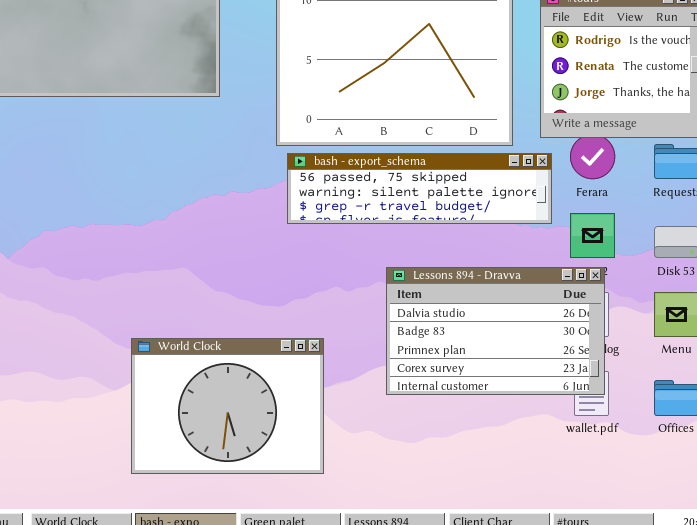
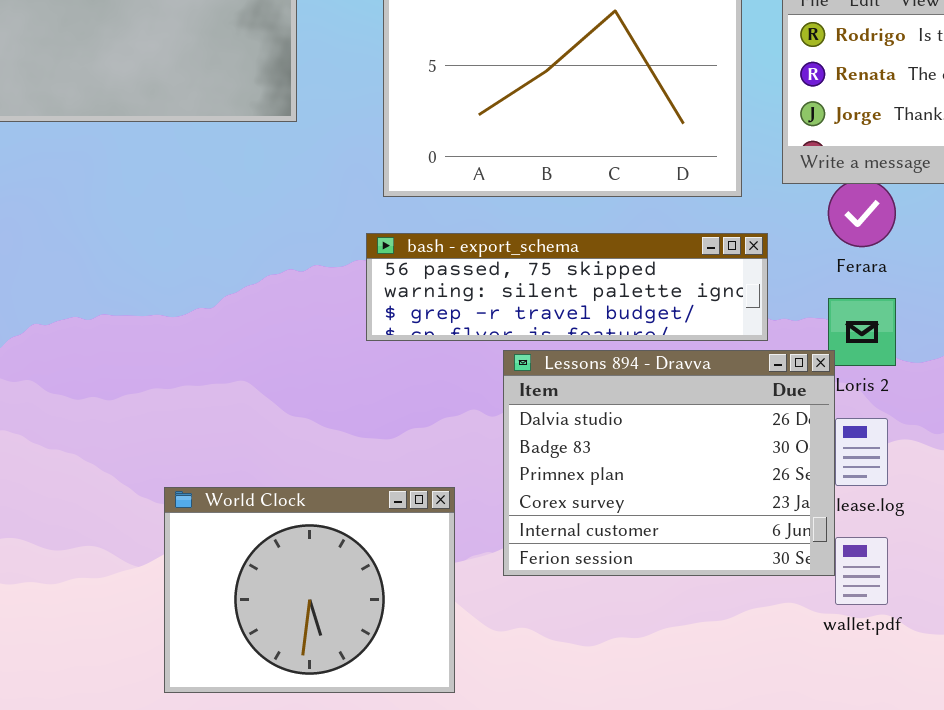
bash - export_schema: [287,153,552,224] -> [366,233,768,341], moved
Lessons 894 - Dravva: [386,267,605,395] -> [503,350,835,576], moved, resized

